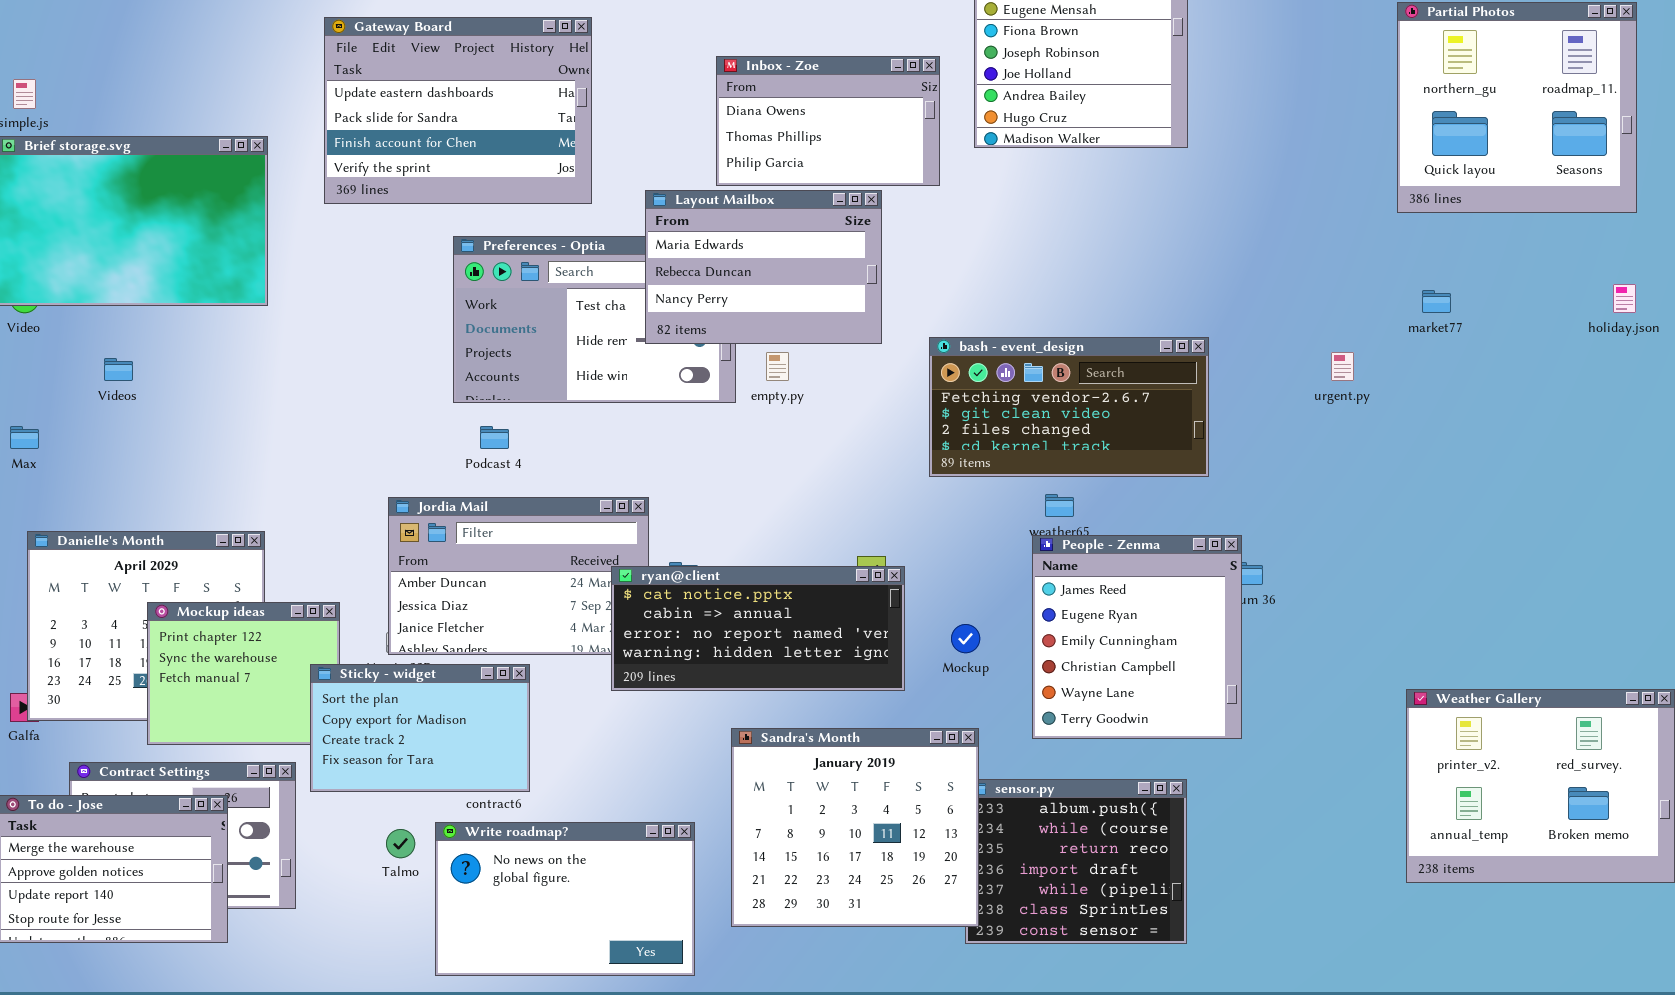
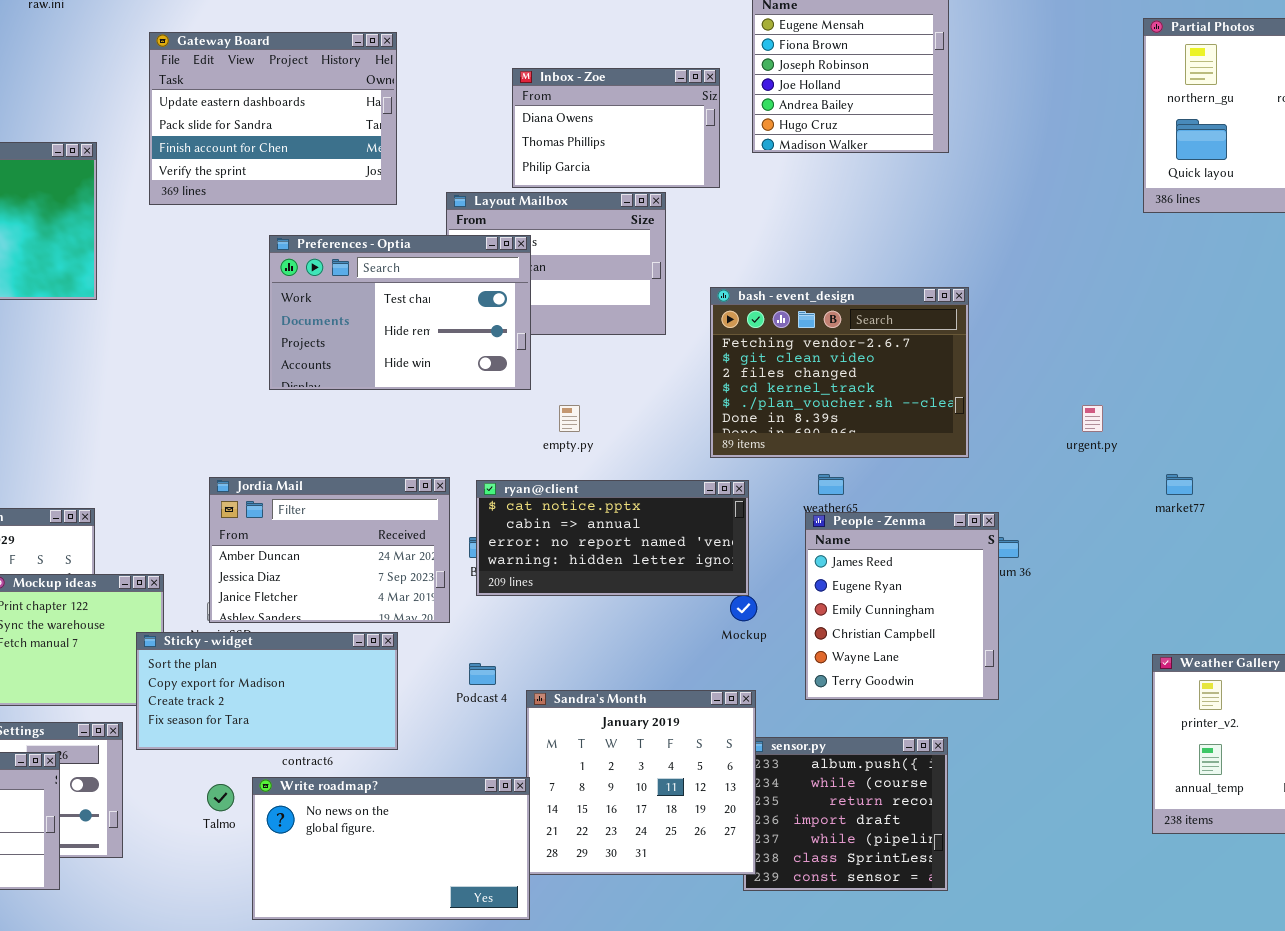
Preferences - Optia: [453,236,736,403] -> [269,235,531,390], raised
market77: [1422,290,1451,313] -> [1166,474,1193,495], moved
bash - event_design: [929,337,1209,477] -> [710,287,969,458], resized
empty.py: [766,352,789,381] -> [559,405,580,432], moved
urgent.py: [1331,352,1354,381] -> [1082,405,1103,432], moved
Podcast 4: [480,426,509,449] -> [469,663,496,685], moved
ryan@client: [611,566,905,691] -> [476,480,749,596], moved
Sticky - widget: [310,664,530,792] -> [136,632,398,750], resized
Write roadmap?: [435,822,695,976] -> [252,777,530,920], resized

